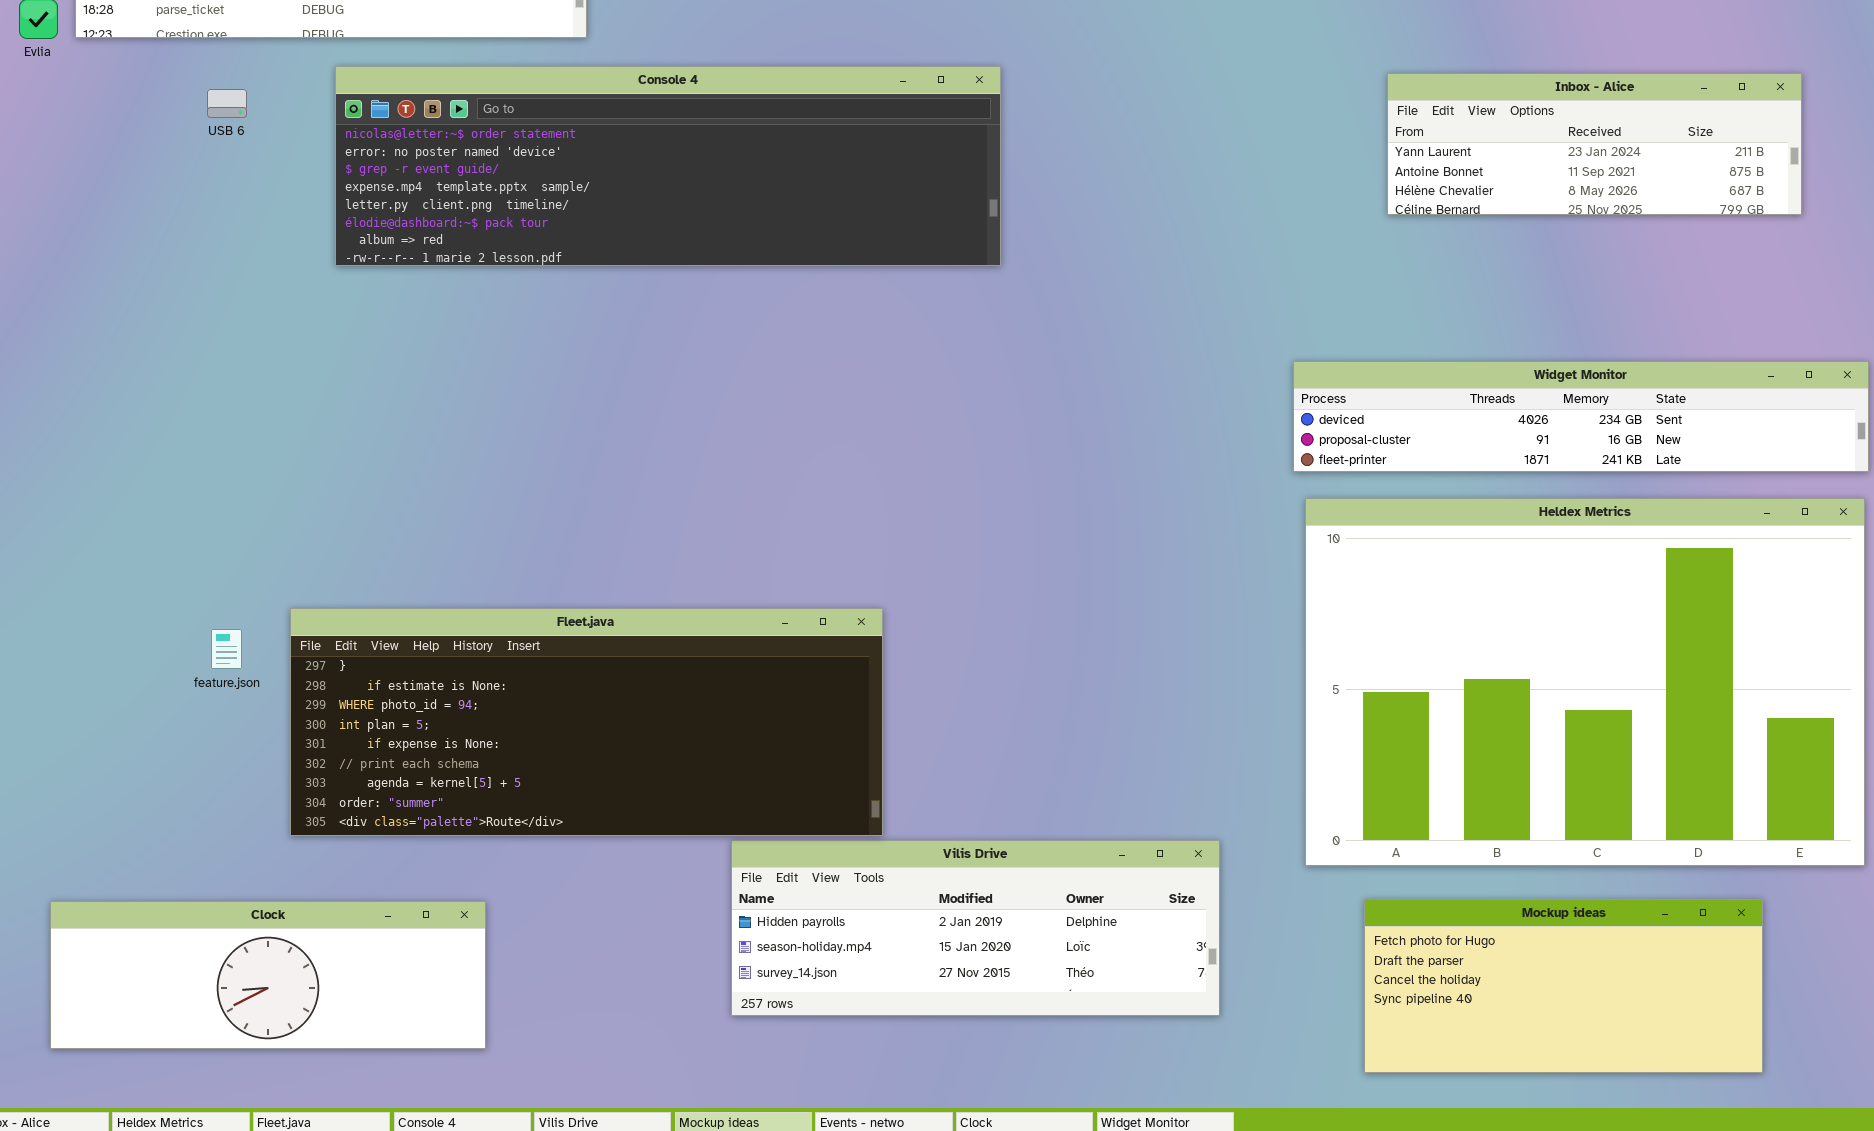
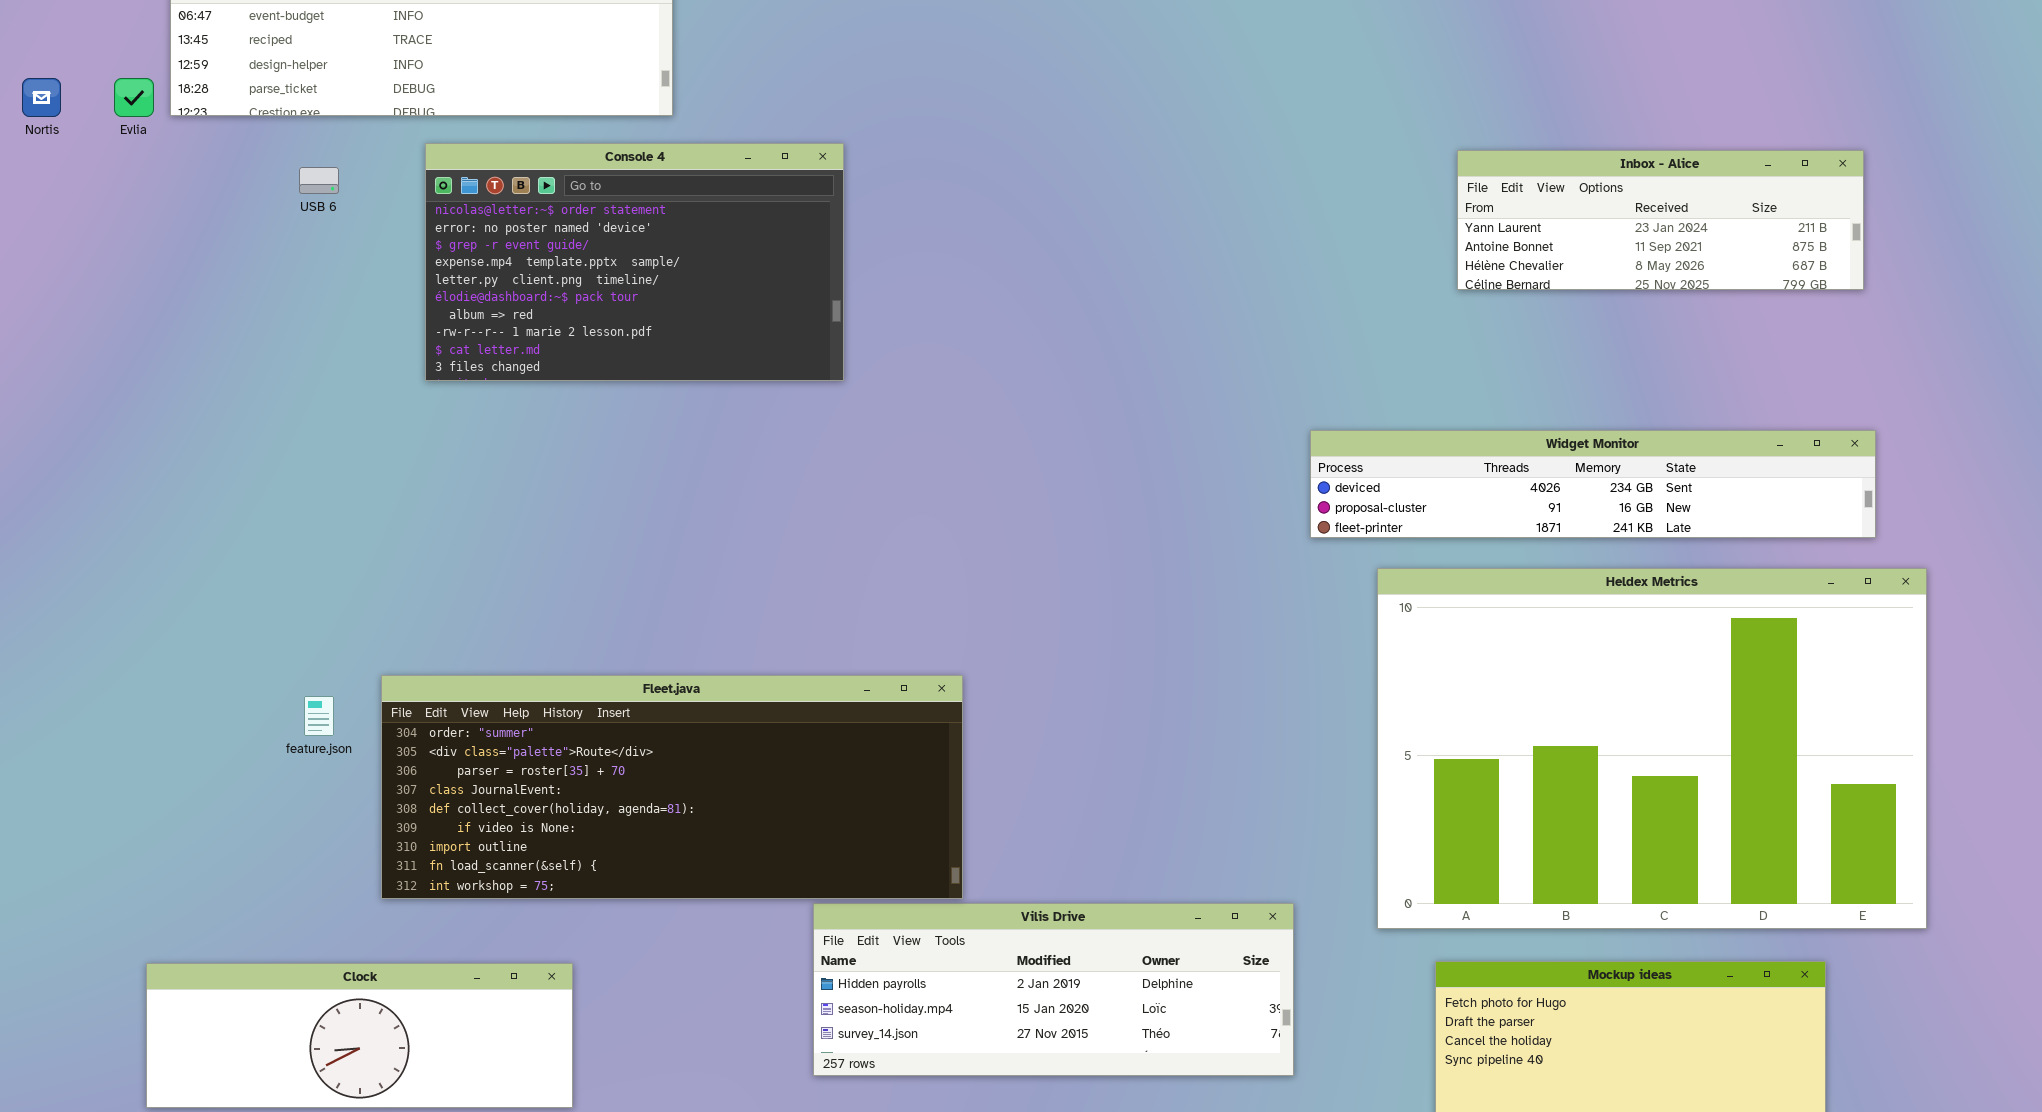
Console 4: [335,66,1001,266] -> [425,143,844,381], resized
Widget Monitor: [1293,361,1869,472] -> [1310,430,1876,538], moved
Fleet.java: [290,608,883,836] -> [381,675,963,899], scrolled down 7 rows

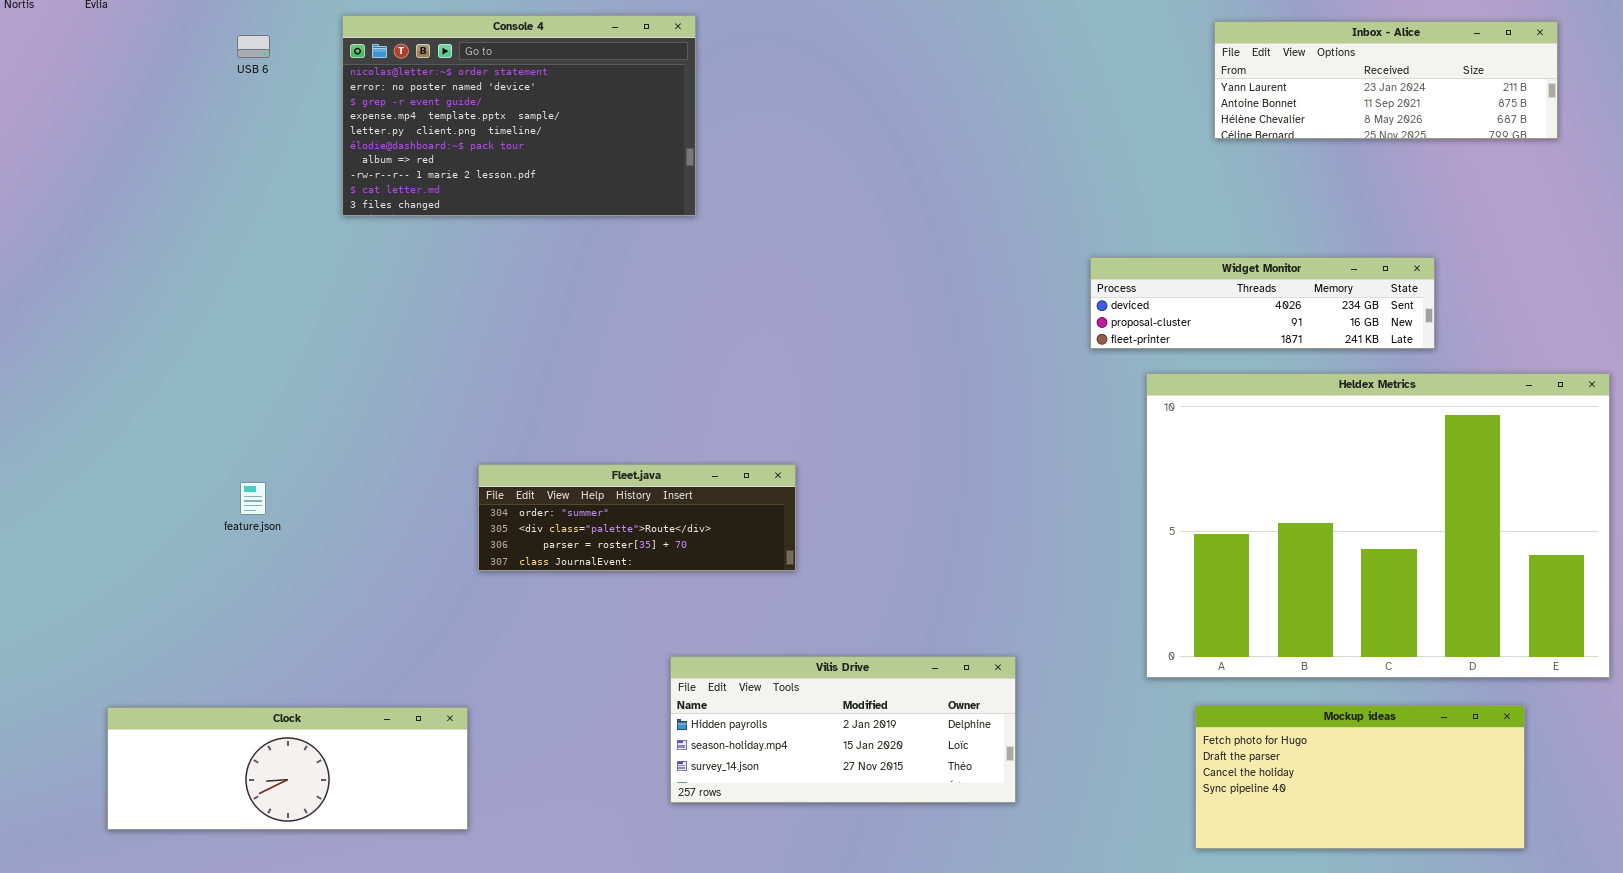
Widget Monitor: [1310,430,1876,538] -> [1090,257,1435,349], resized
Fleet.java: [381,675,963,899] -> [478,464,796,571], resized
Vilis Drive: [813,903,1294,1076] -> [670,656,1016,803], resized

